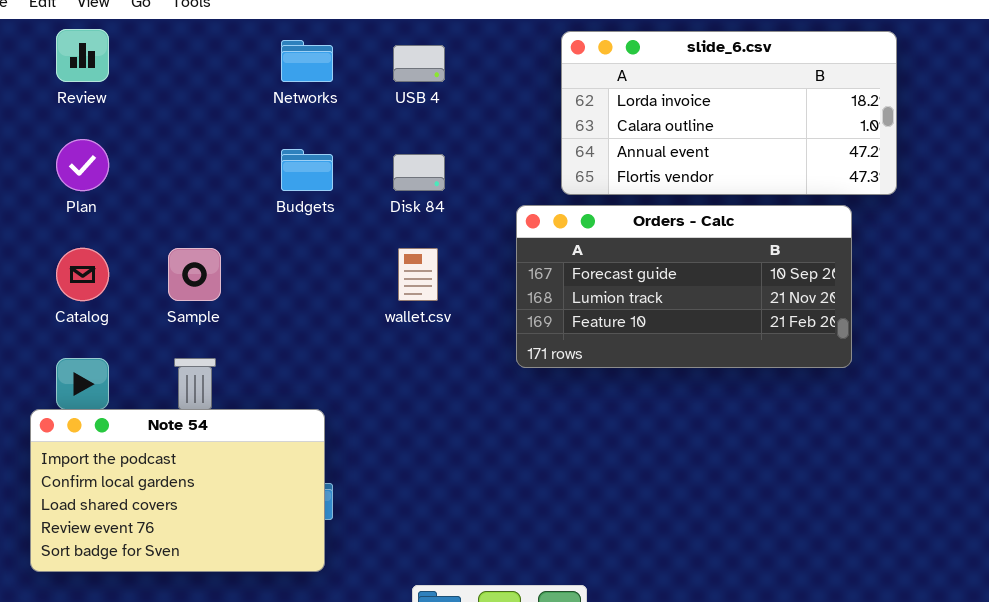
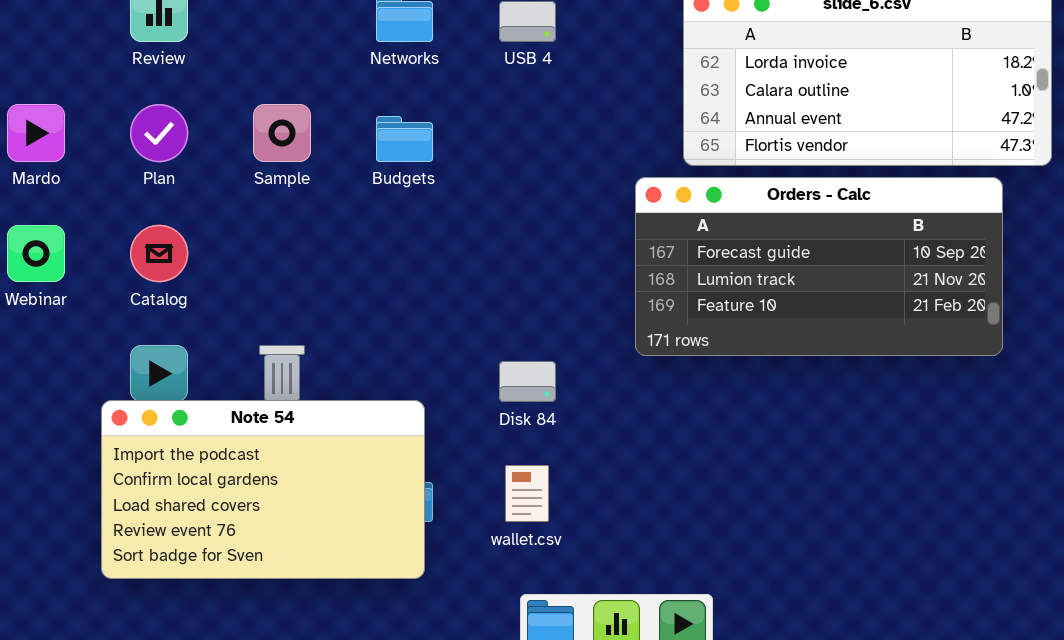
Disk 84: [393,154,445,191] -> [499,361,556,402], moved
Sample: [168,248,221,301] -> [253,104,311,162], moved
wallet.csv: [398,248,438,301] -> [505,465,549,522], moved

